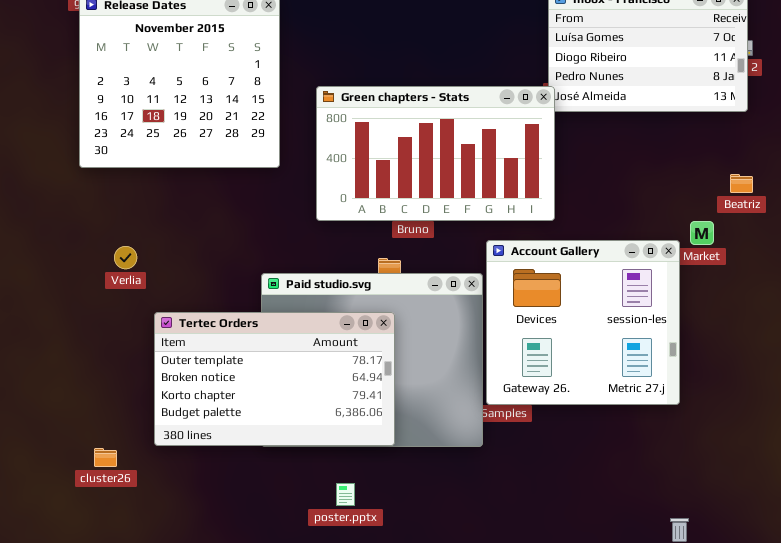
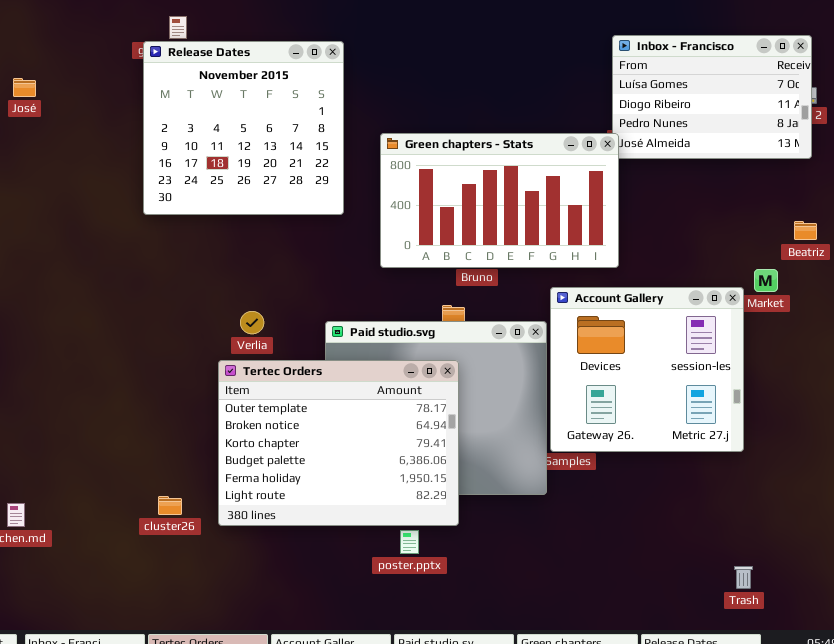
Verlia: [114,246,137,269] -> [240,311,264,334], moved
Tertec Orders: [154,312,395,446] -> [218,360,459,526], resized

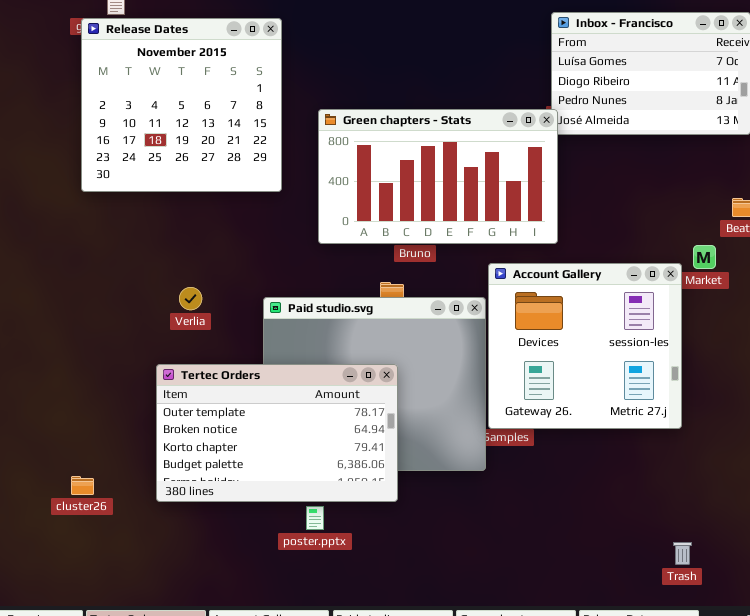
Tertec Orders: [218,360,459,526] -> [156,364,398,502], resized
cluster26: [158,496,182,515] -> [71,476,94,495], moved
poster.pptx: [400,530,419,554] -> [306,506,324,530], moved

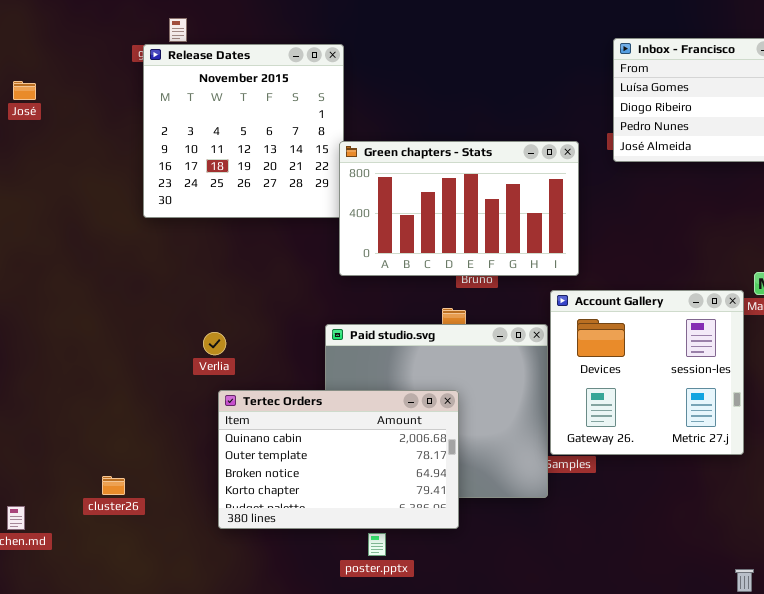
Green chapters - Stats: [318,109,558,244] -> [339,141,579,276], moved
Verlia: [179,287,202,310] -> [203,332,226,355], moved
Tertec Orders: [156,364,398,502] -> [218,390,459,529], scrolled up 1 row
cluster26: [71,476,94,495] -> [102,476,125,495], moved

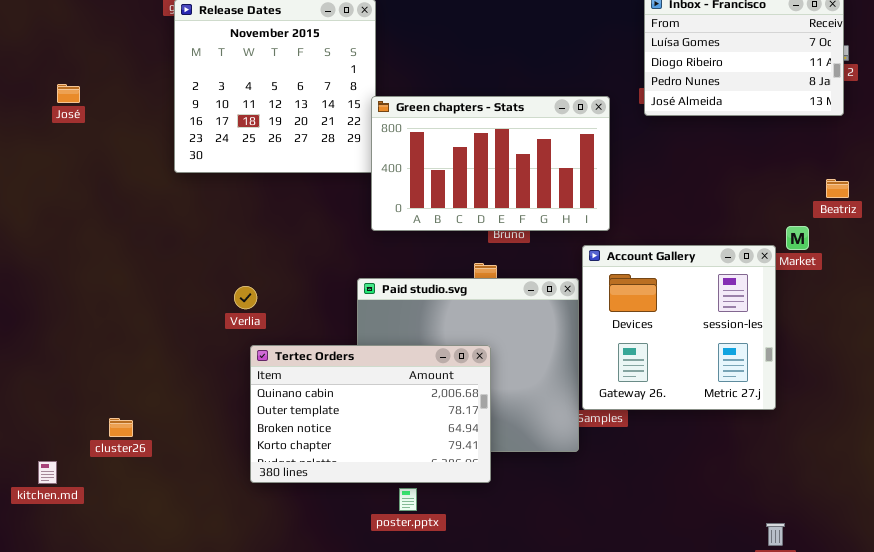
José: [13,81,36,100] -> [57,84,80,103], moved
cluster26: [102,476,125,495] -> [109,418,133,437], moved

